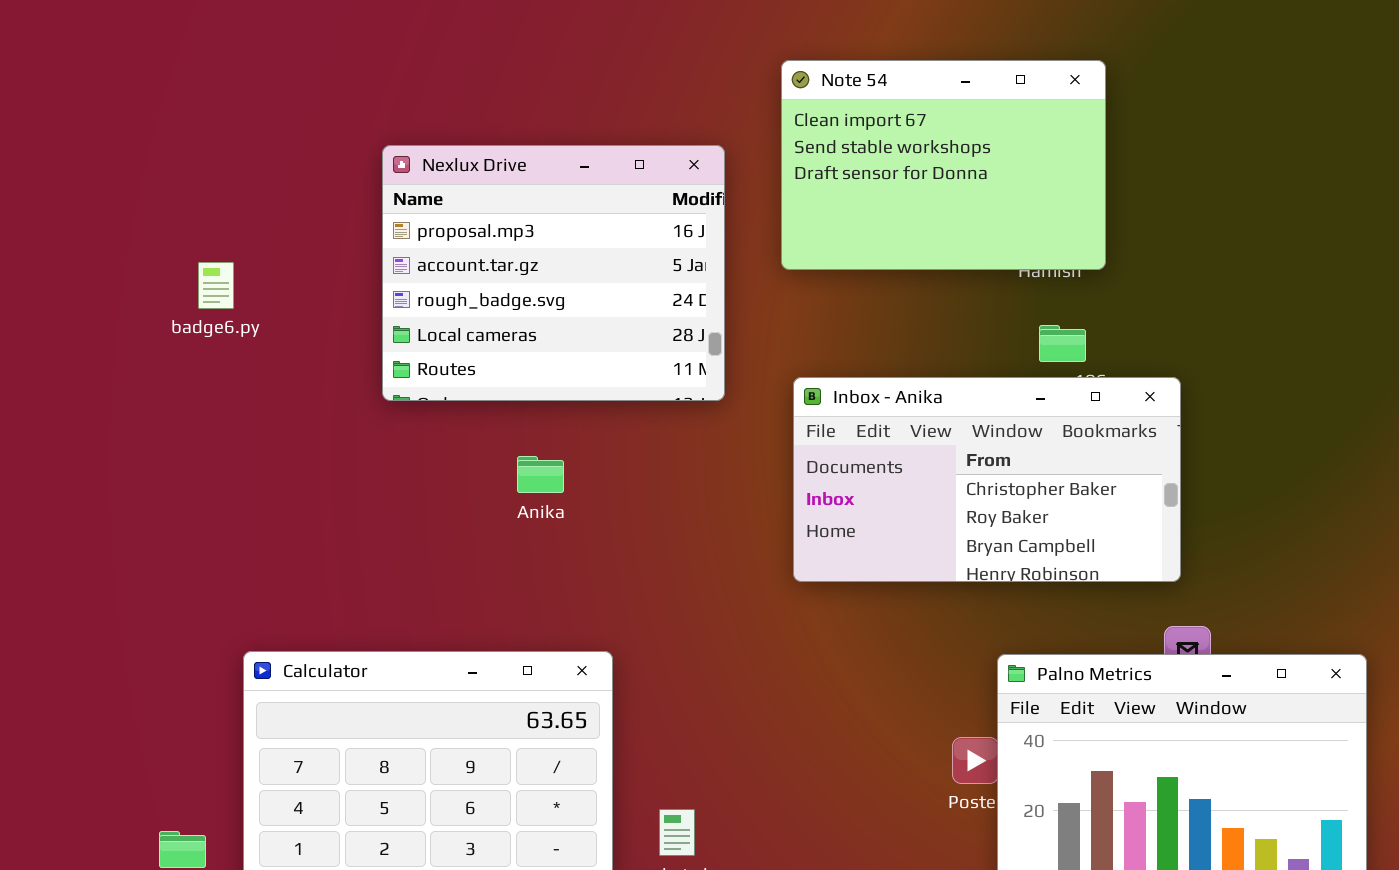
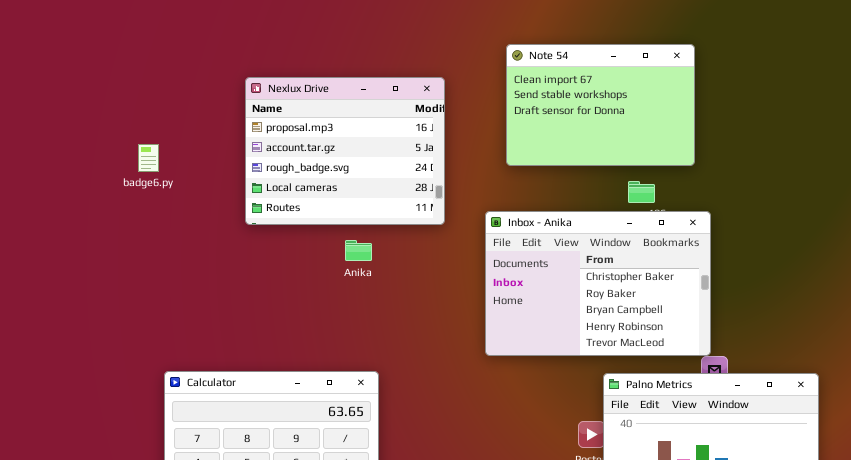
Note 54: [781,60,1106,270] -> [506,44,695,166], moved
Inbox - Anika: [793,377,1181,582] -> [485,211,711,356], resized
Anika: [517,456,564,493] -> [345,240,372,261], moved

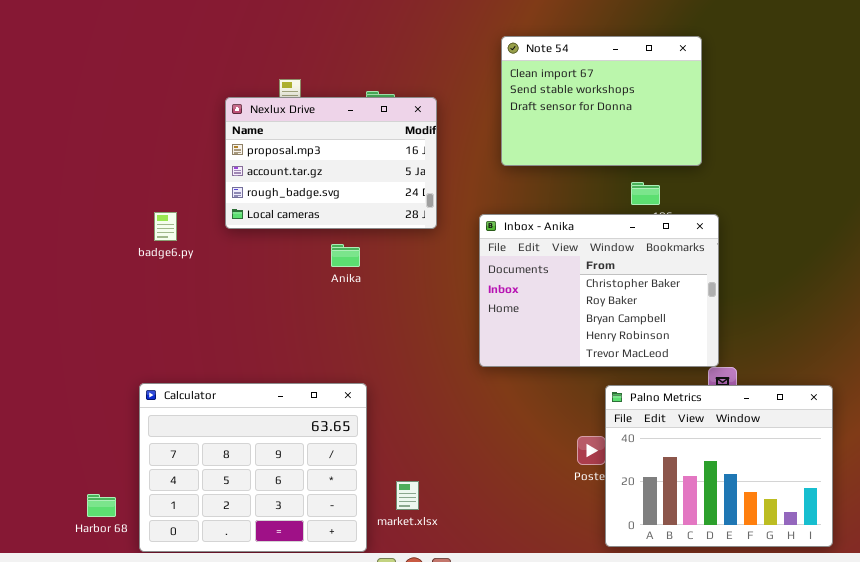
Nexlux Drive: [245,77,445,225] -> [225,97,437,229], resized
badge6.py: [138,144,159,172] -> [154,212,177,241], moved

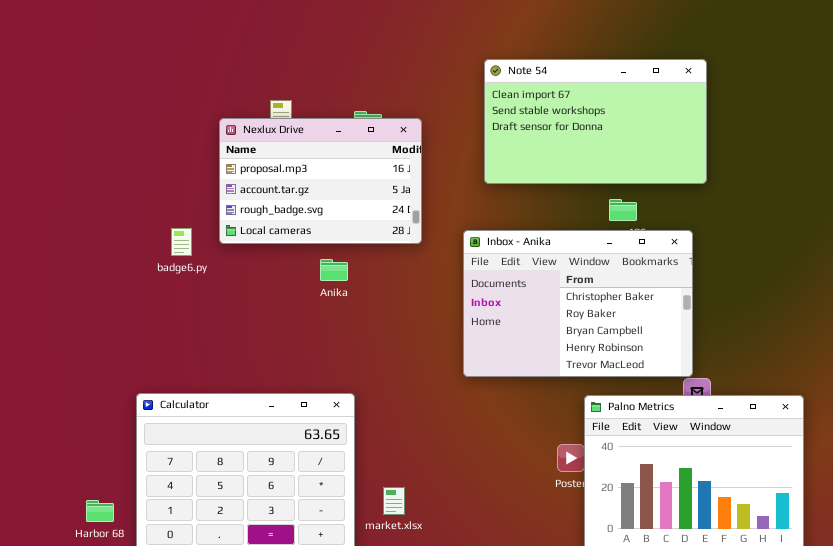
Note 54: [501,36,702,166] -> [484,59,707,184], resized
badge6.py: [154,212,177,241] -> [171,228,192,256], moved

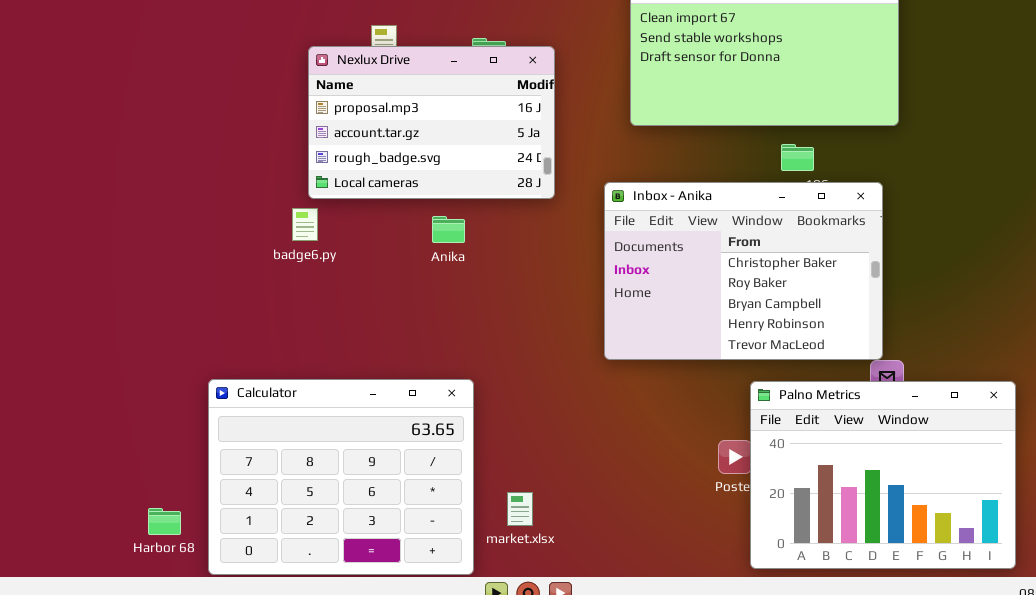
badge6.py: [171,228,192,256] -> [292,208,318,241], moved

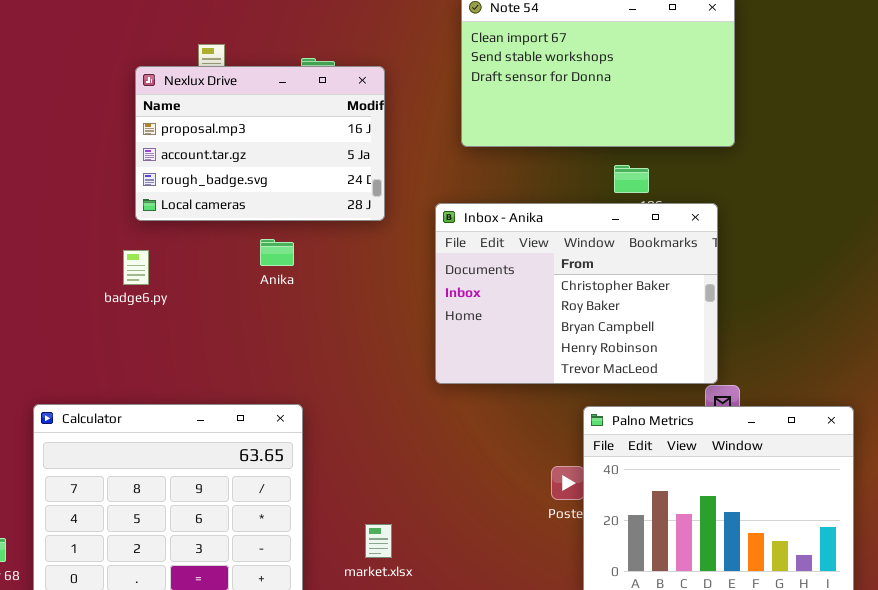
badge6.py: [292,208,318,241] -> [123,250,149,285], moved
market.xlsx: [507,492,533,526] -> [365,524,392,558], moved

